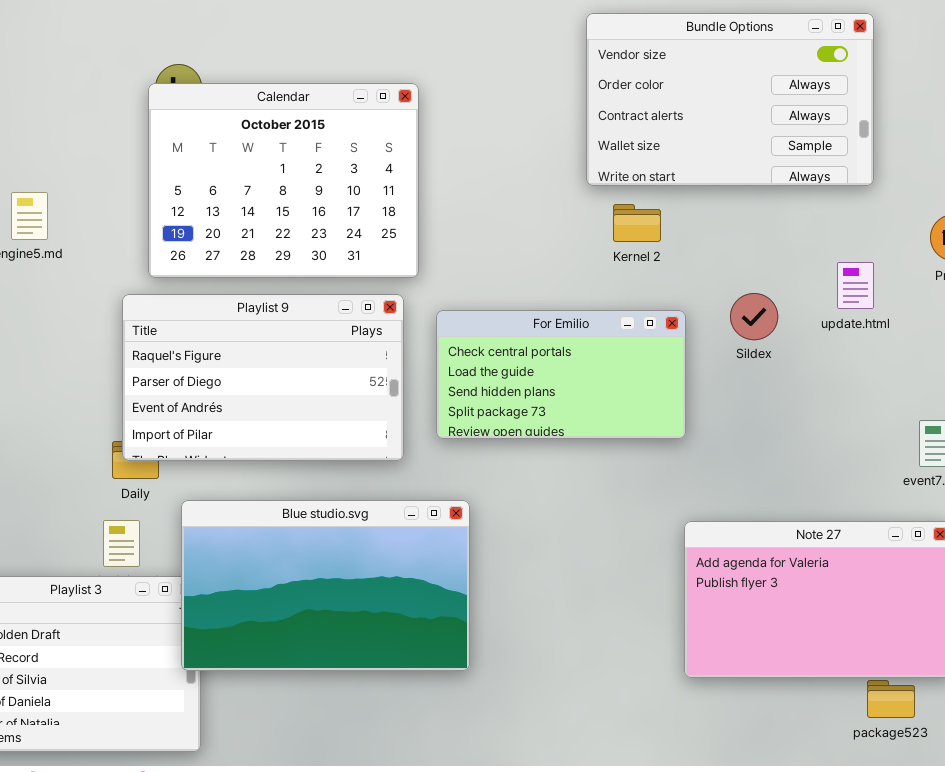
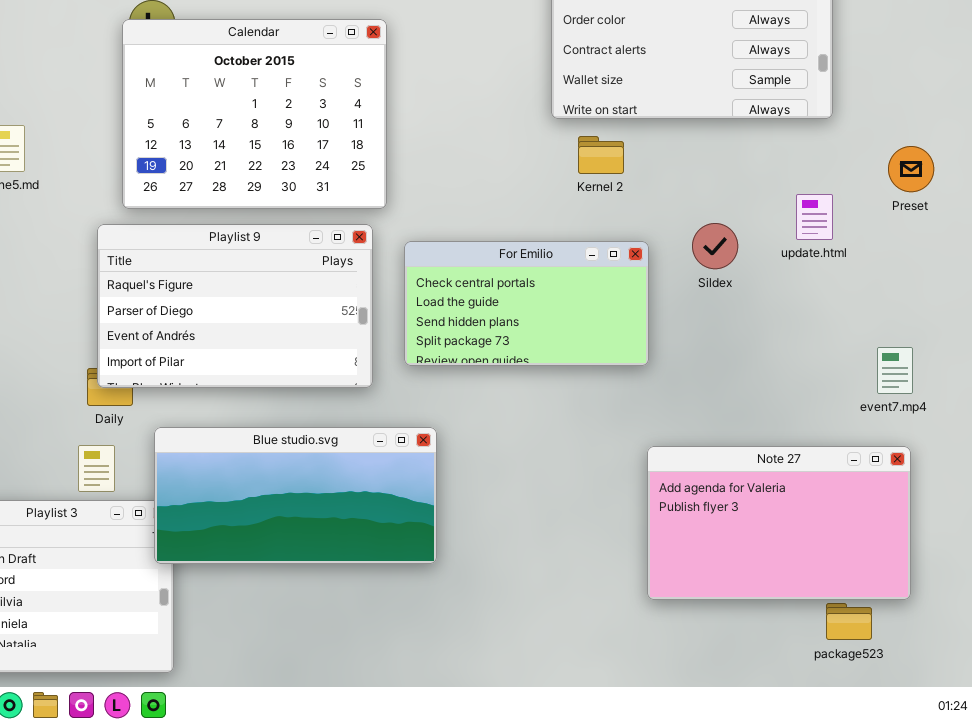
Blue studio.svg: [181,500,470,671] -> [154,427,437,564], resized

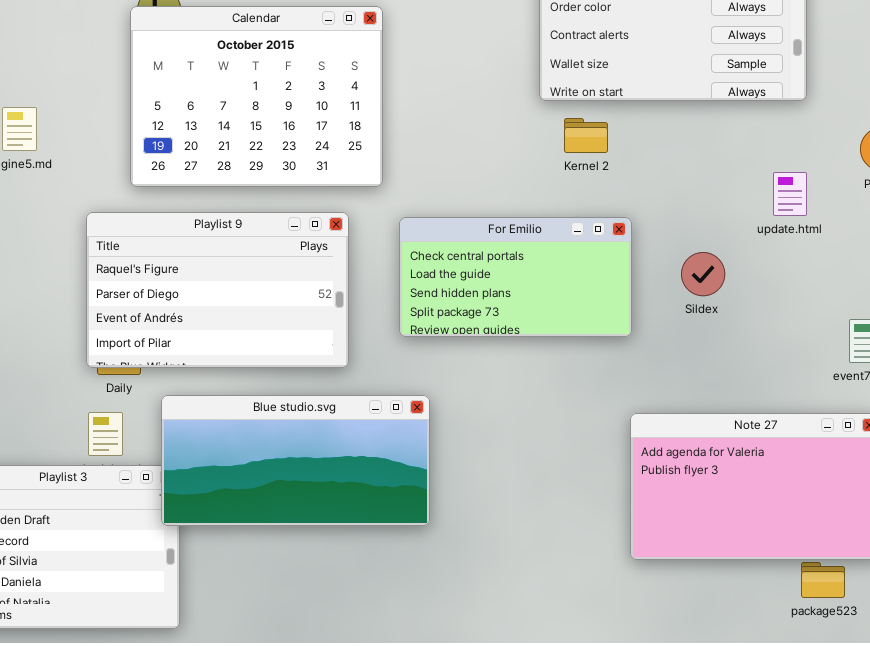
Sildex: [692,223,738,269] -> [681,252,725,296], moved
Playlist 9: [97,224,373,388] -> [86,212,349,368], moved

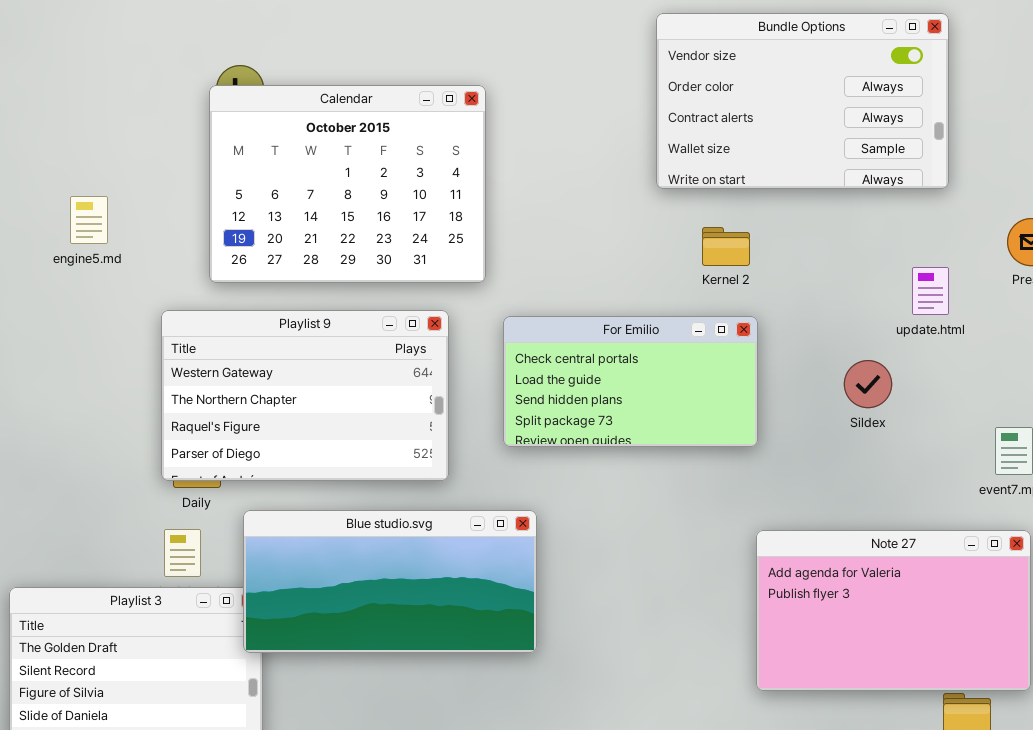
Kernel 2: [564,118,608,153] -> [702,227,750,266], moved
Playlist 9: [86,212,349,368] -> [161,310,449,481], scrolled up 2 rows
Sildex: [681,252,725,296] -> [844,360,892,408], moved

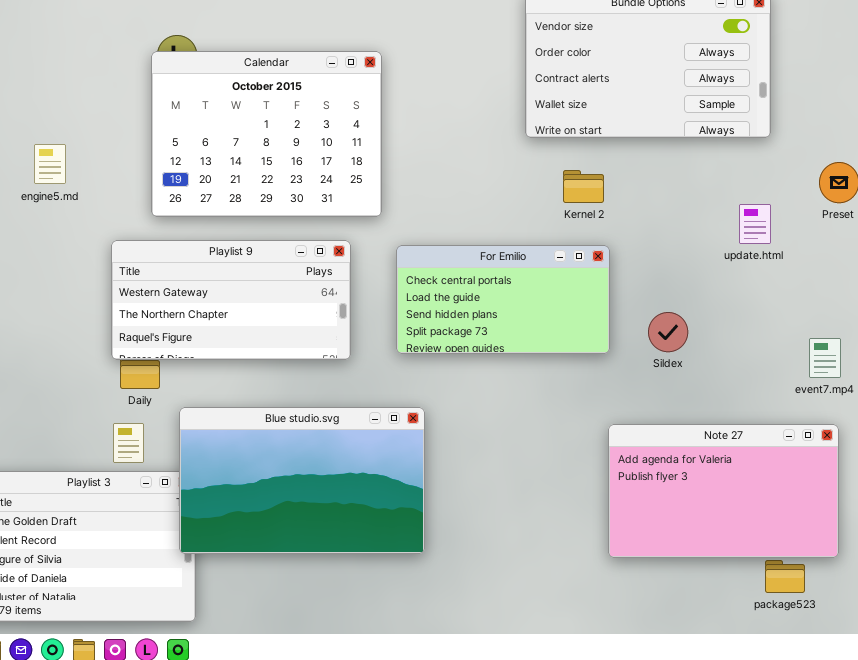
Playlist 9: [161,310,449,481] -> [111,240,351,360], resized
Sildex: [844,360,892,408] -> [648,312,688,352], moved
Blue studio.svg: [243,510,537,653] -> [179,407,425,554], resized

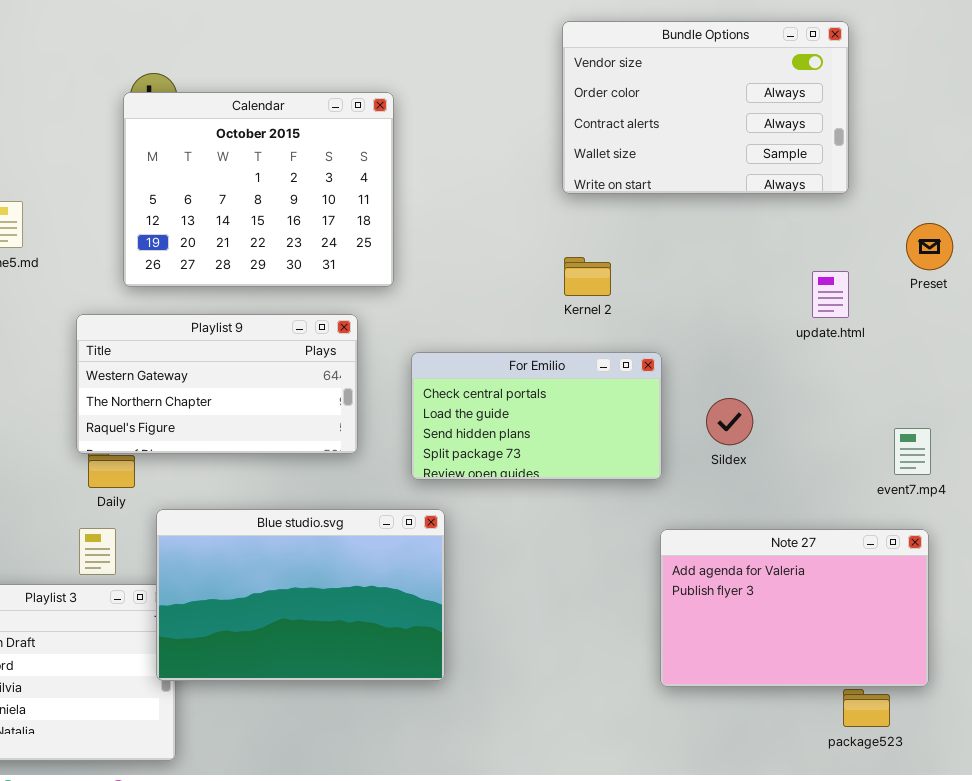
Kernel 2: [563,170,604,203] -> [564,257,611,296], moved
For Emilio: [396,245,610,354] -> [411,352,662,480], moved

